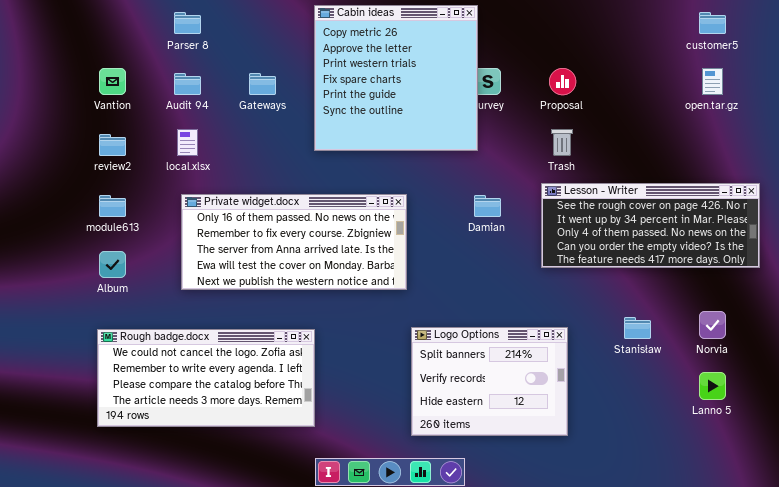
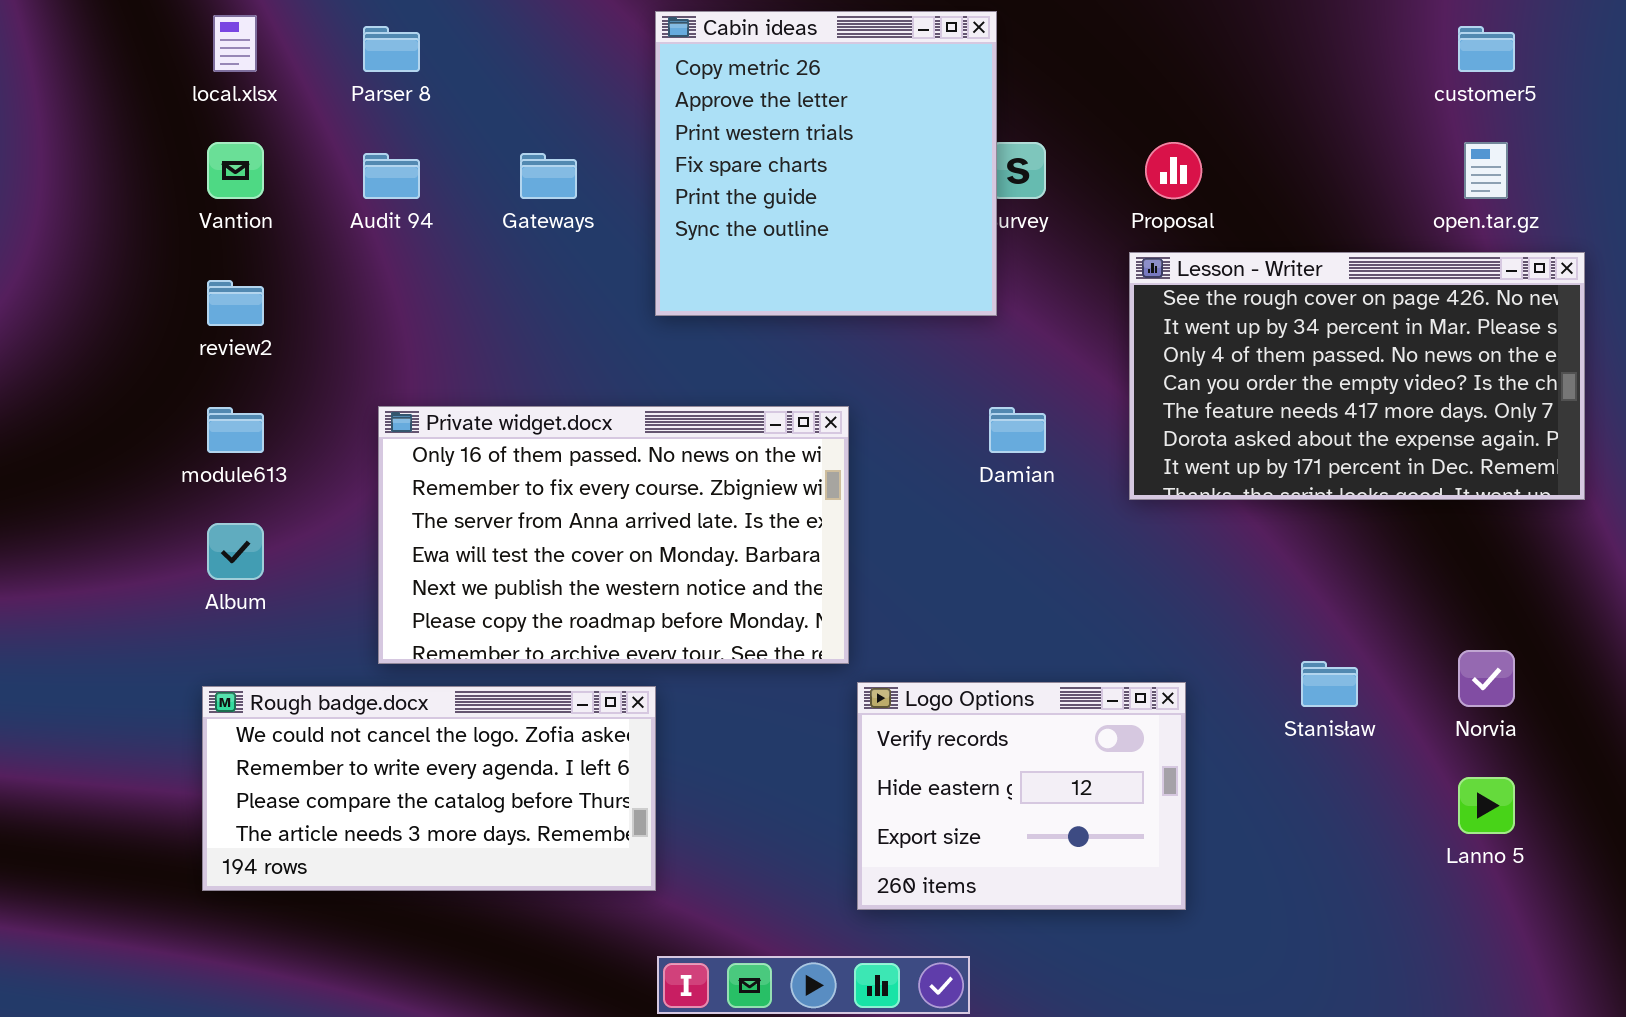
local.xlsx: [177,129,198,156] -> [213,15,257,72], moved
Lesson - Writer: [541,183,760,268] -> [1129,252,1585,500], moved, resized
Private widget.docx: [181,194,407,290] -> [378,406,849,664], resized
Logo Options: [411,327,568,436] -> [857,682,1186,910], scrolled down 1 row

